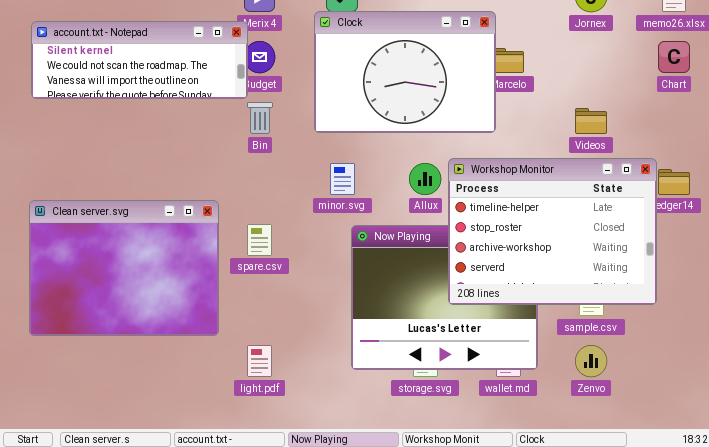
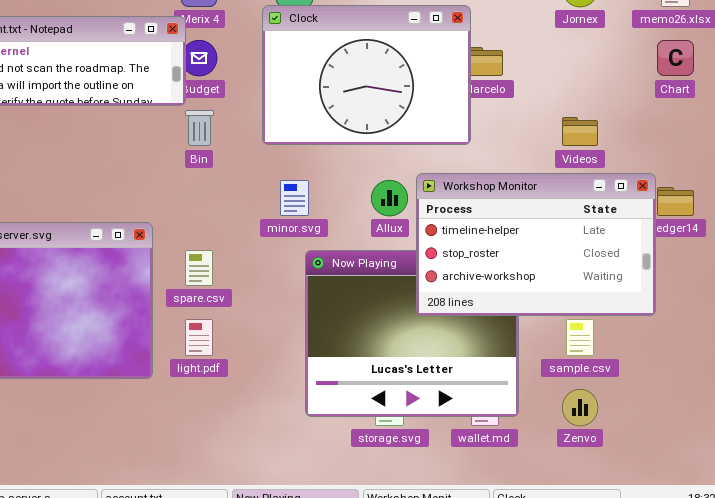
Workshop Monitor: [448,158,657,305] -> [416,173,656,316], resized
light.pdf: [247,345,272,377] -> [185,319,213,356], moved

